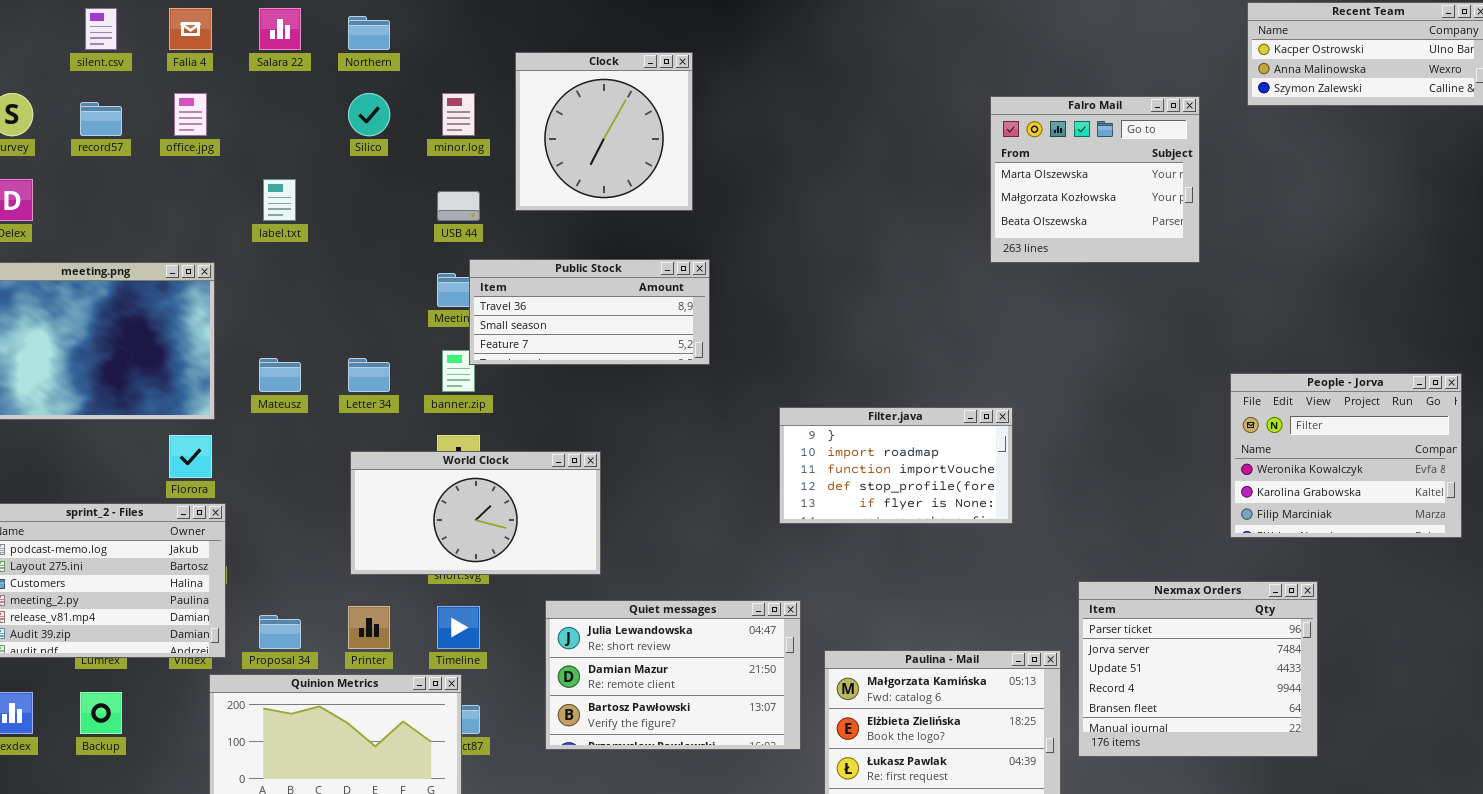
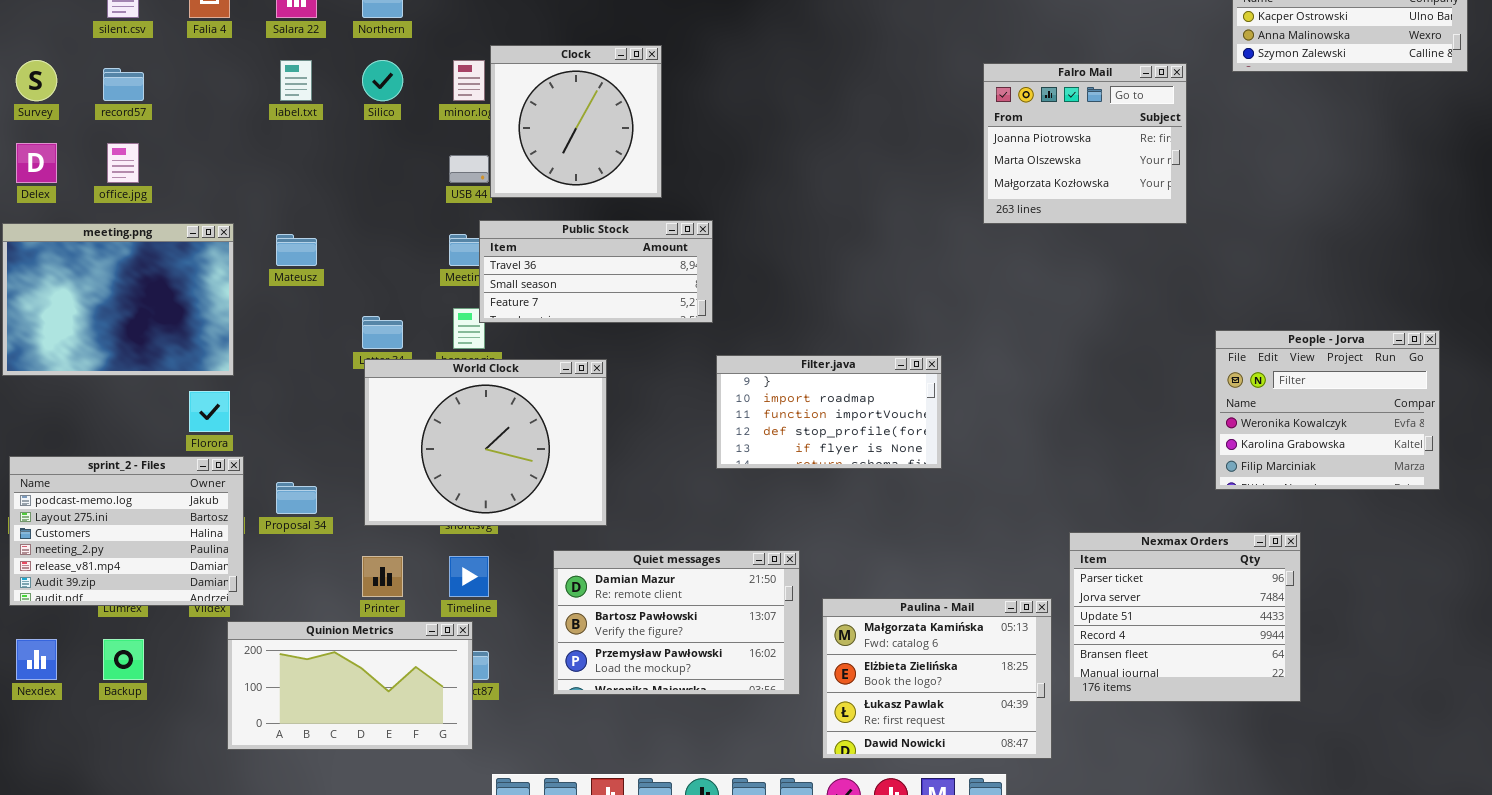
Clock: [515,52,693,211] -> [490,45,662,198], moved
office.jpg: [174,93,207,136] -> [107,143,139,183], moved
Falro Mail: [990,96,1200,263] -> [983,63,1187,224], scrolled up 1 row
label.txt: [263,179,296,221] -> [280,60,312,101], moved
Mateusz: [259,358,301,392] -> [276,234,317,266], moved
Filter.java: [779,407,1013,524] -> [716,355,942,469], moved
World Clock: [350,451,601,575] -> [364,359,607,526], resized
Quiet messages: [545,600,801,750] -> [553,550,800,695], scrolled down 1 row
Proposal 34: [259,615,301,649] -> [276,482,317,514], moved

